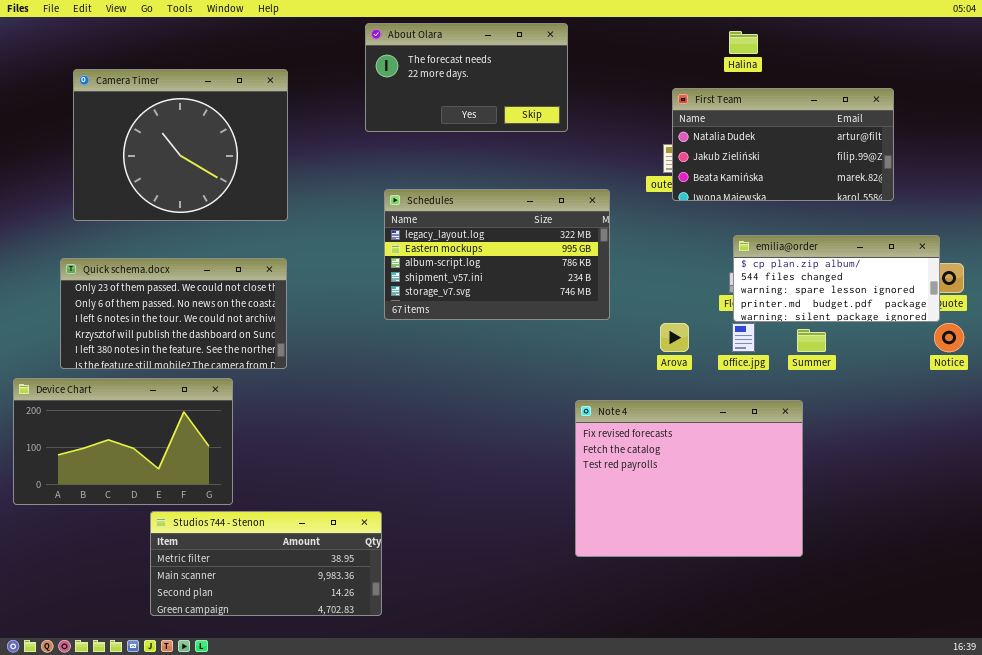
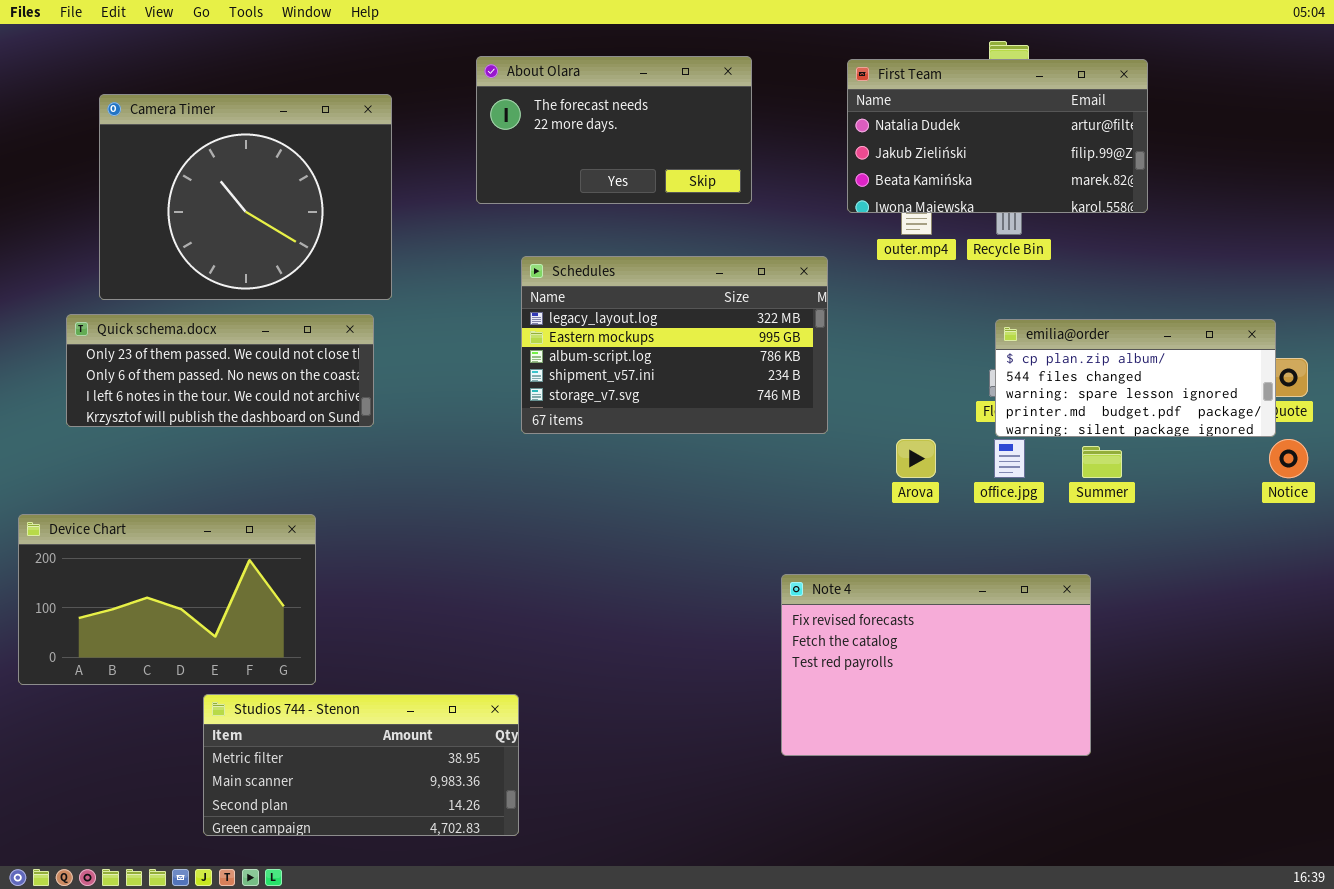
About Olara: [365,23,568,132] -> [476,56,752,204], moved
First Team: [672,88,894,201] -> [847,59,1148,213], moved
Quick schema.docx: [60,258,287,369] -> [66,314,374,427], moved, resized
Note 4: [575,400,803,557] -> [781,574,1091,756], resized

